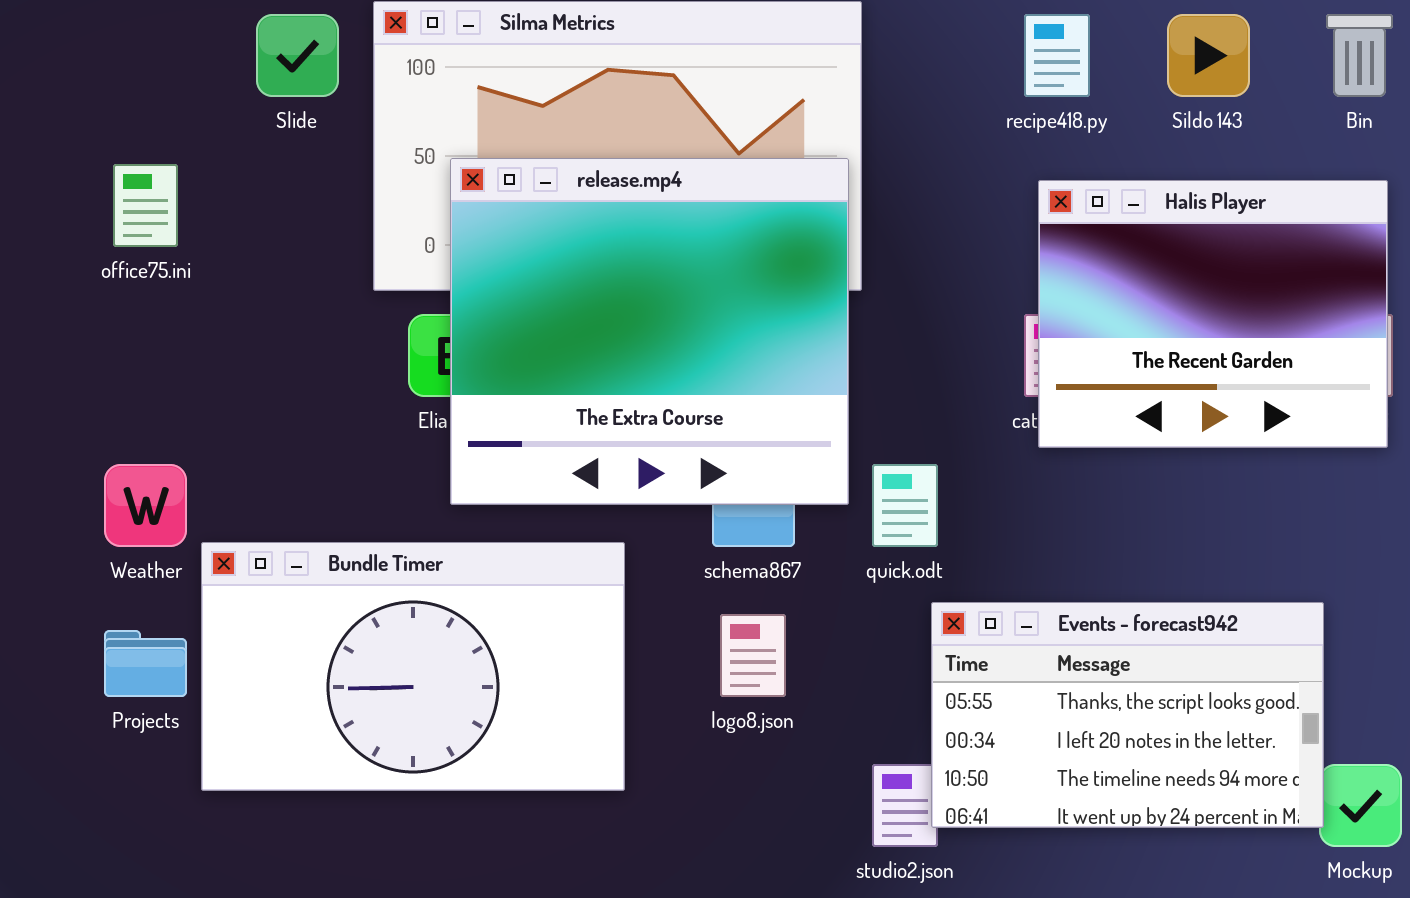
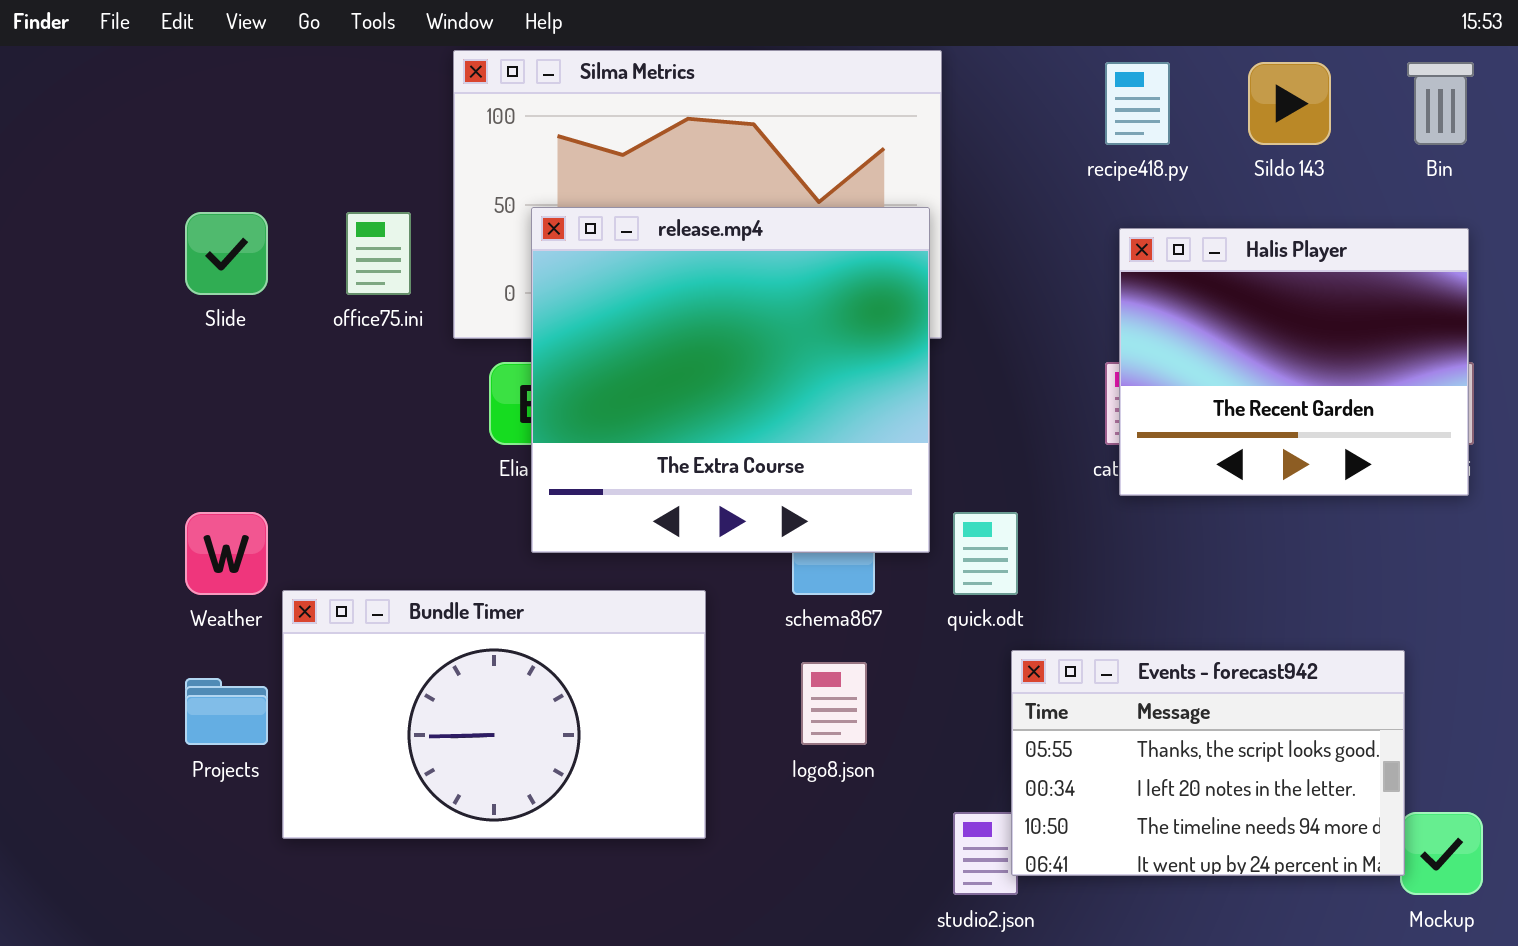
Slide: [256,14,339,97] -> [185,212,268,295], moved
office75.ini: [113,164,178,247] -> [346,212,411,295], moved

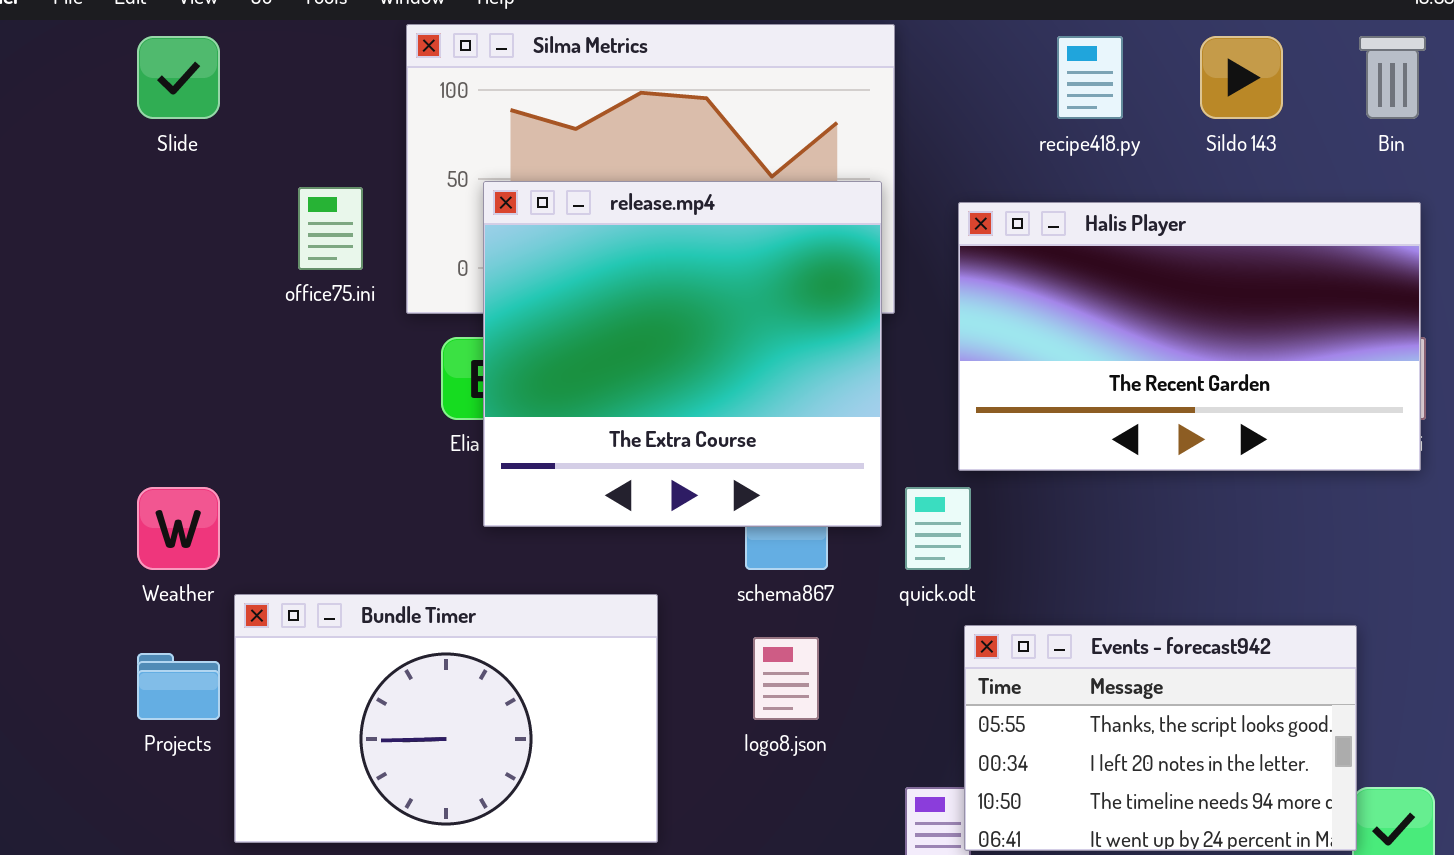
Slide: [185,212,268,295] -> [137,36,220,119], moved
Halis Player: [1119,228,1469,496] -> [958,202,1421,471], resized
Bundle Timer: [282,590,706,839] -> [234,594,658,843], moved

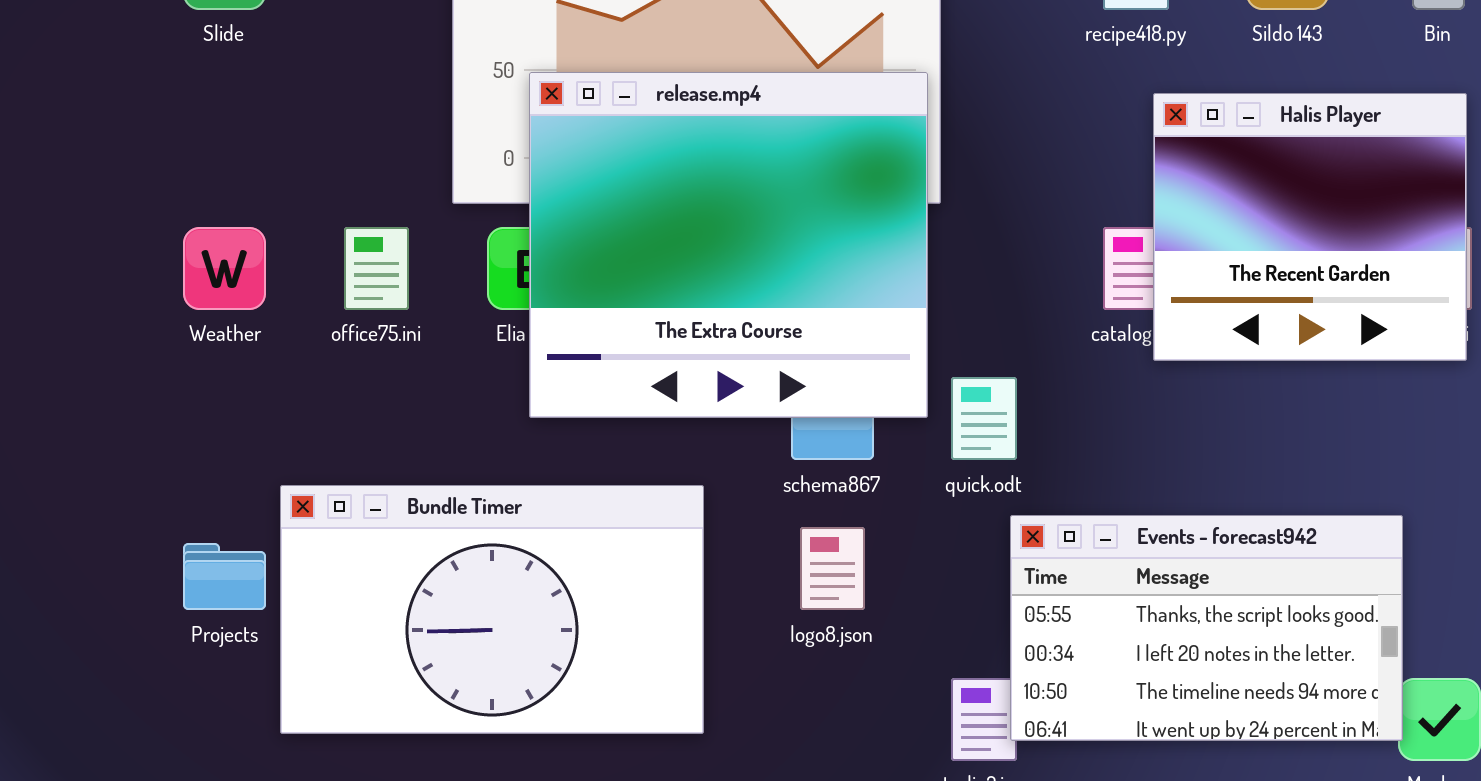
office75.ini: [298,187,363,270] -> [344,227,409,310], moved
Halis Player: [958,202,1421,471] -> [1153,93,1467,361], resized
Weather: [137,487,220,570] -> [183,227,266,310], moved

